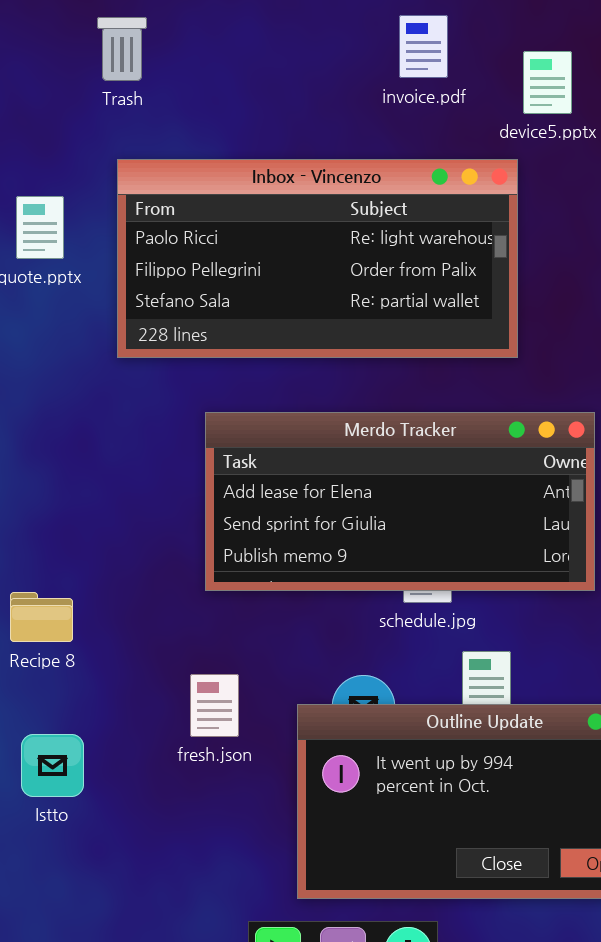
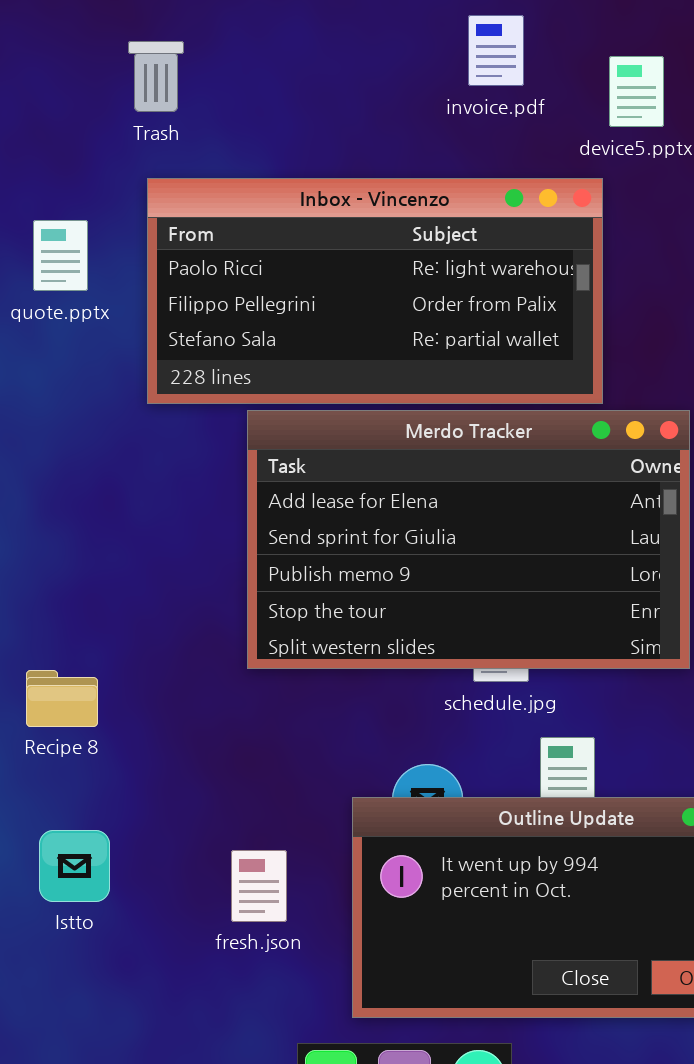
Trash: [97,17,147,81] -> [128,41,184,112], moved
Merdo Tracker: [205,412,595,591] -> [247,410,690,669], resized
fresh.json: [190,674,239,737] -> [231,850,287,922], moved

